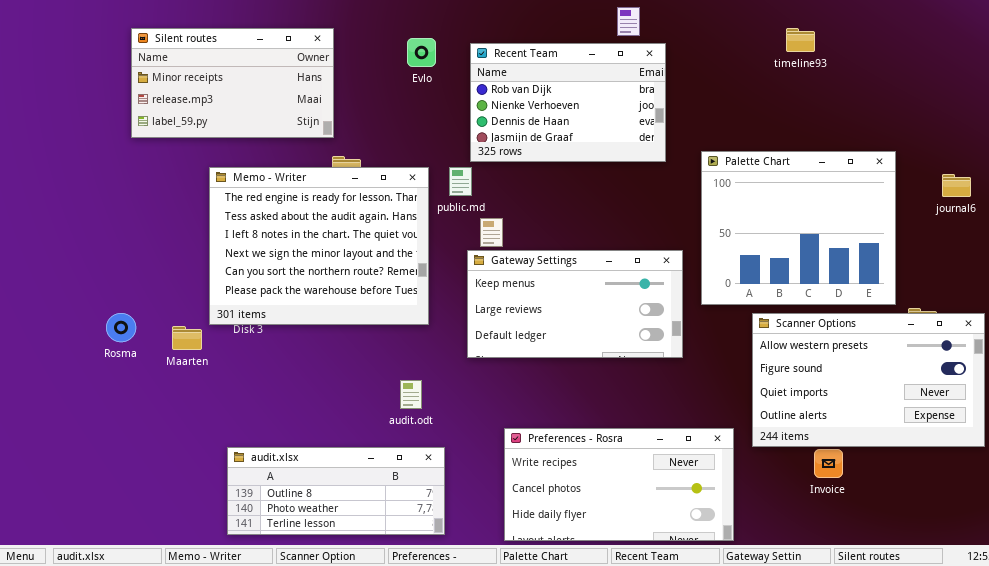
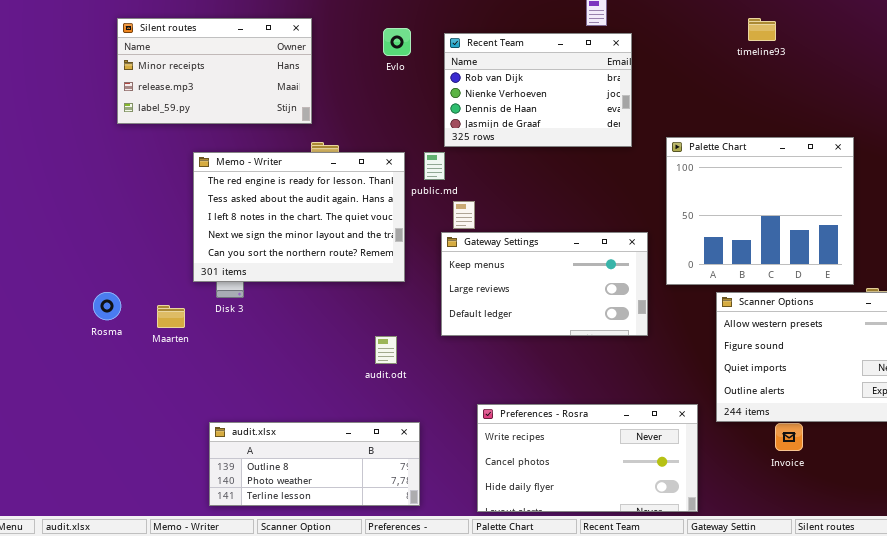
Memo - Writer: [209,167,429,325] -> [193,152,405,282], resized
audit.odt: [400,380,422,409] -> [375,336,397,364], moved

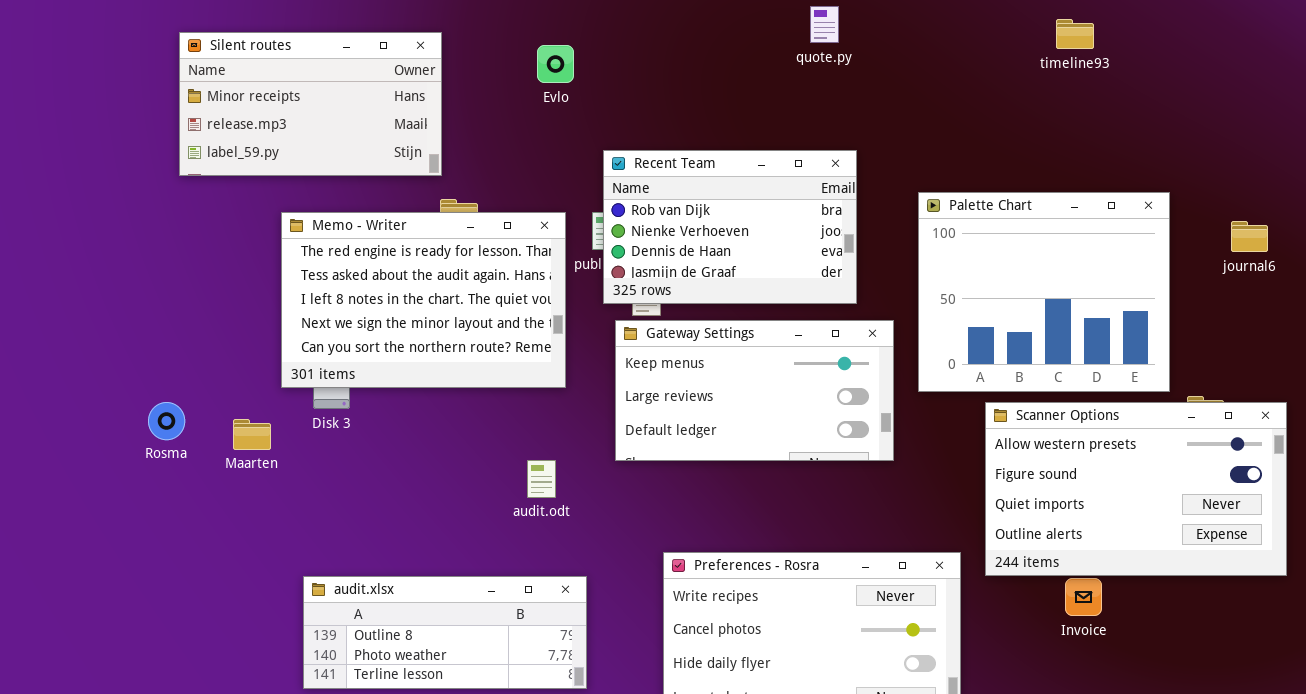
timeline93: [748,18,776,41] -> [1056,19,1094,49], moved
Recent Team: [444,33,632,147] -> [603,150,857,304], moved

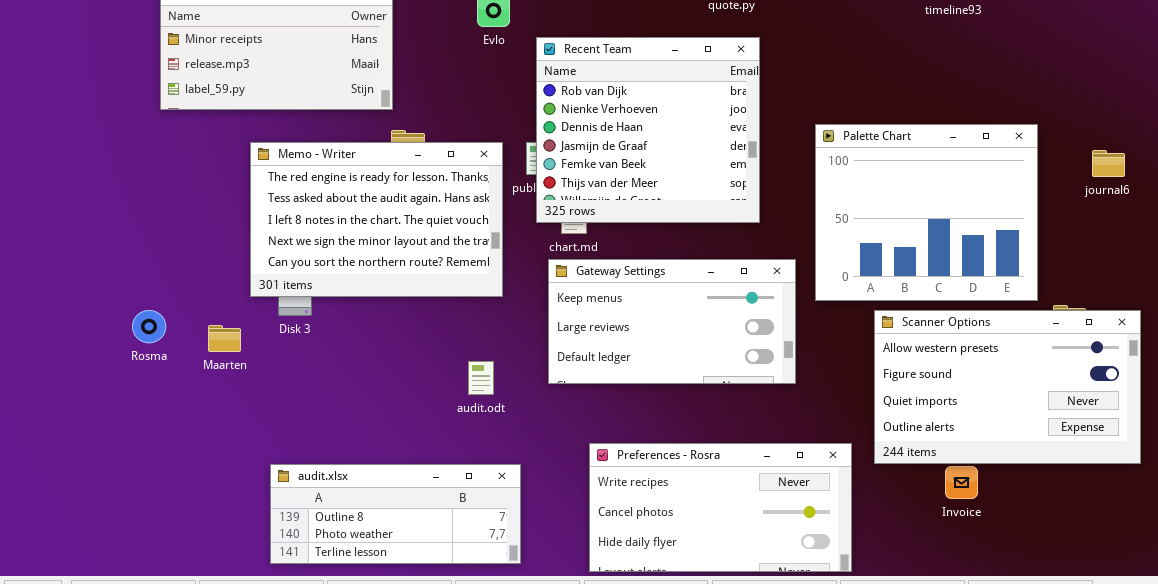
Recent Team: [603,150,857,304] -> [536,37,760,223], resized
Gateway Settings: [615,320,894,461] -> [548,259,796,384], moved

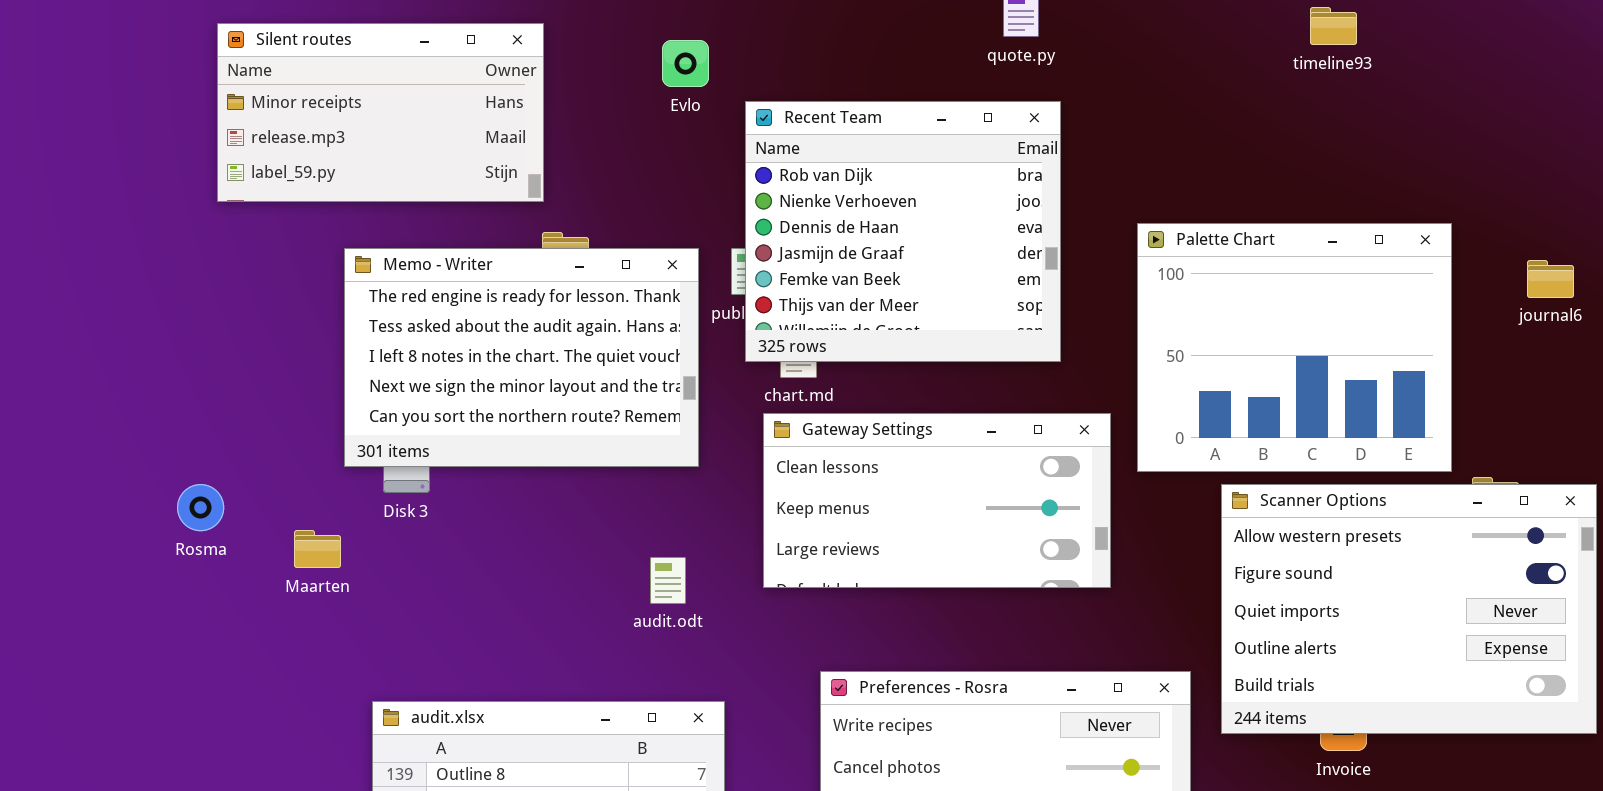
Gateway Settings: [548,259,796,384] -> [763,413,1111,588], scrolled up 1 row
Scanner Options: [874,310,1141,464] -> [1221,484,1597,734], resized
Maarten: [208,325,241,352] -> [294,530,341,568], moved

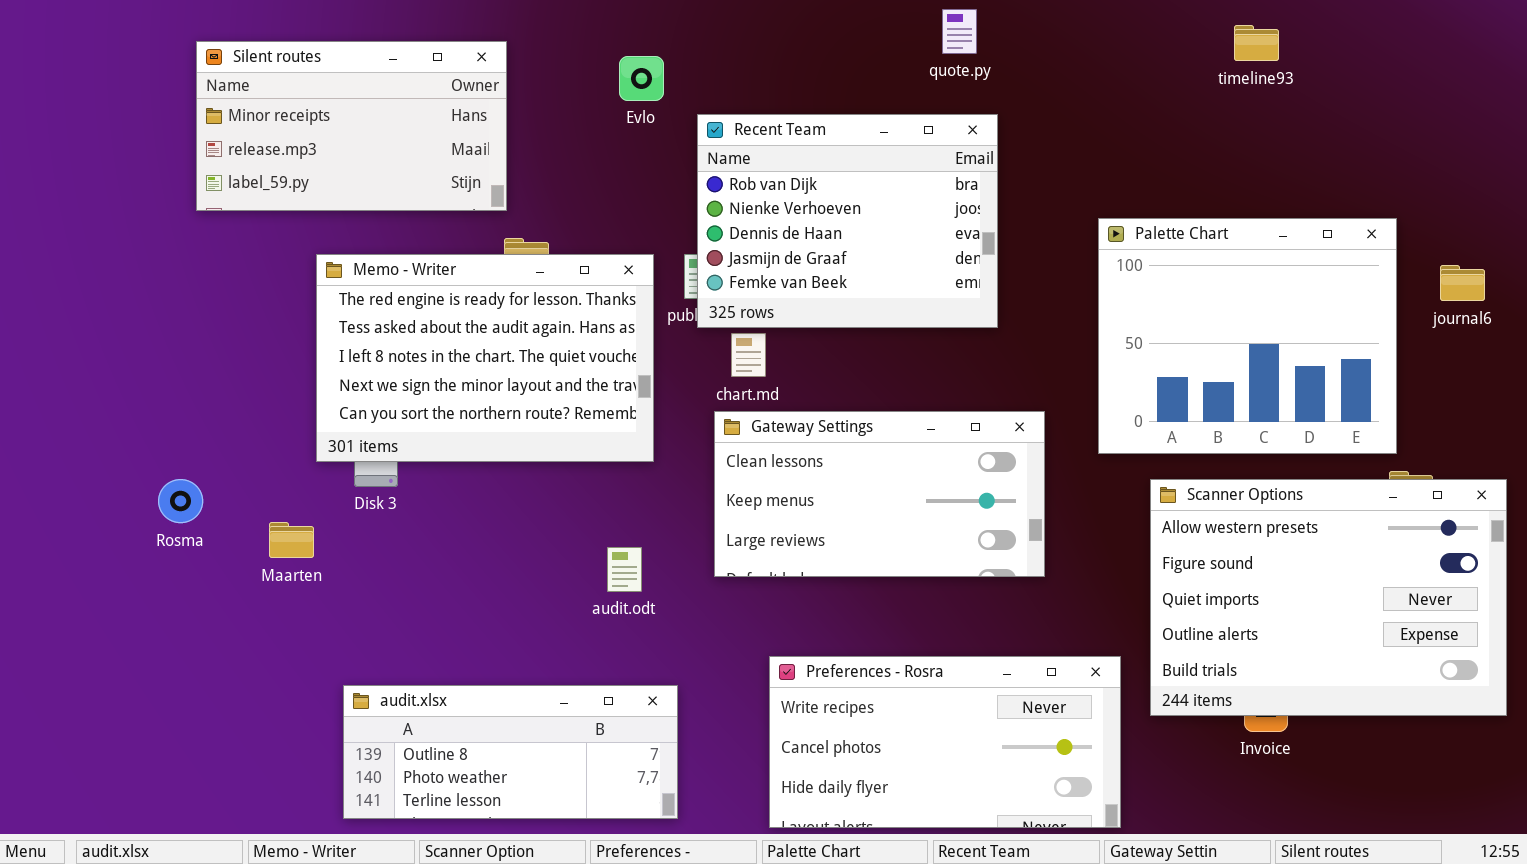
Recent Team: [745,101,1061,362] -> [697,114,998,328], resized
Palette Chart: [1137,223,1452,472] -> [1098,218,1397,454], moved

